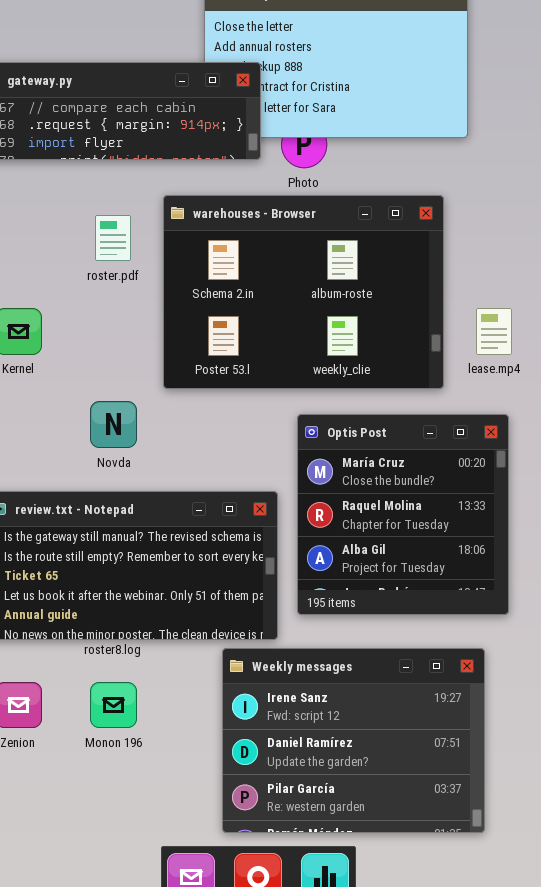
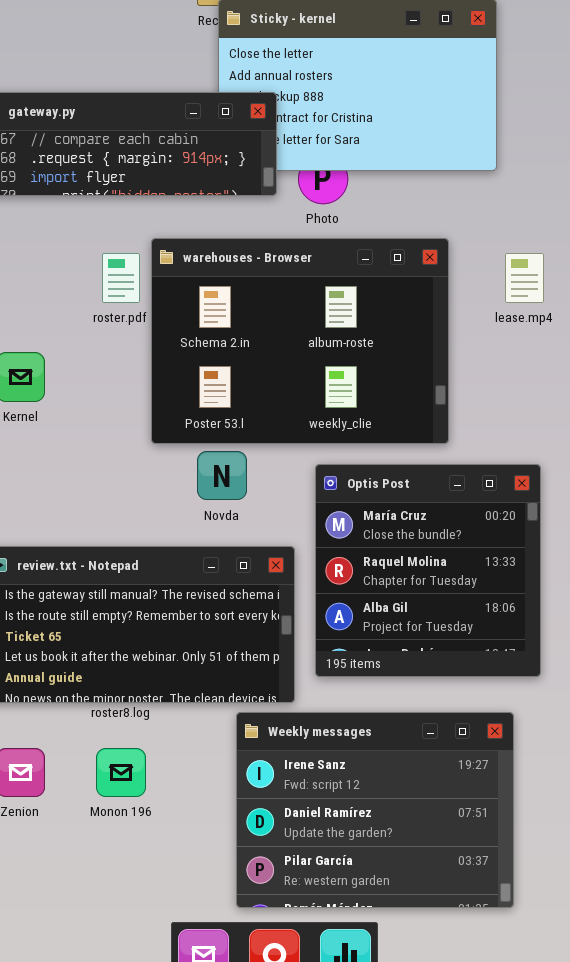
warehouses - Browser: [163,195,444,389] -> [151,238,449,444], moved
lease.mp4: [476,308,512,355] -> [505,253,544,303], moved
Novda: [90,401,137,448] -> [197,451,247,500], moved

